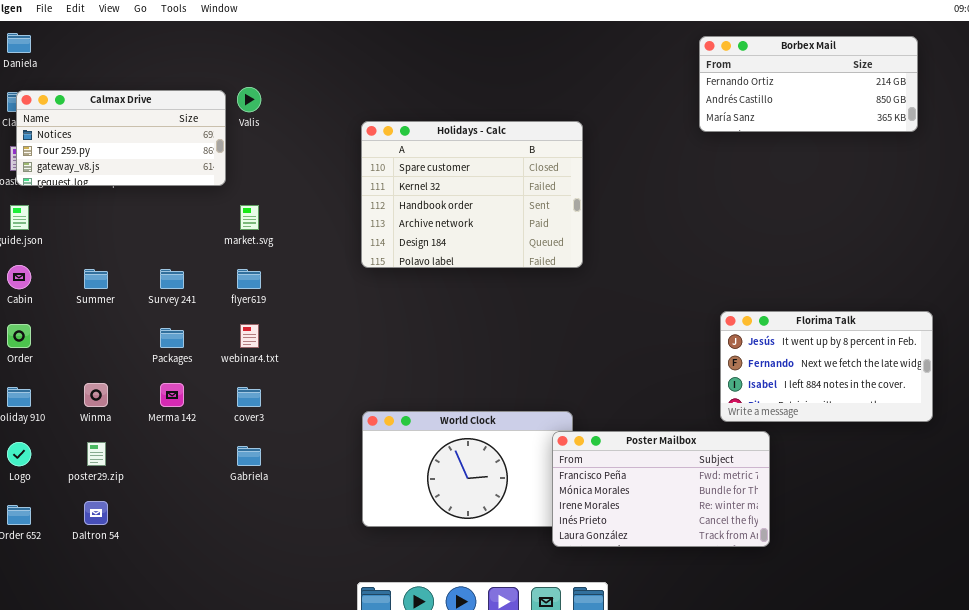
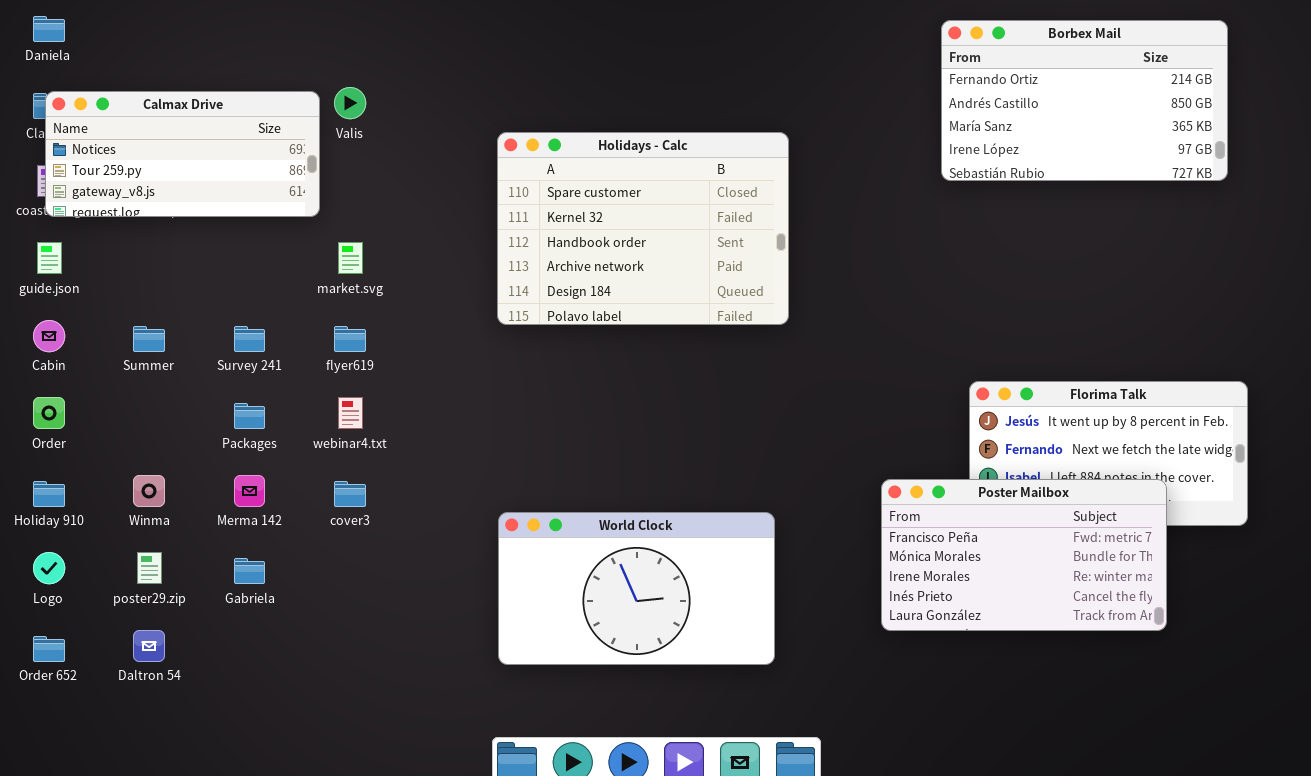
Borbex Mail: [699,36,918,132] -> [941,20,1228,181], resized
Poster Mailbox: [552,431,770,547] -> [881,479,1167,631], moved
Gabriela: [237,446,261,466] -> [234,558,265,584], moved

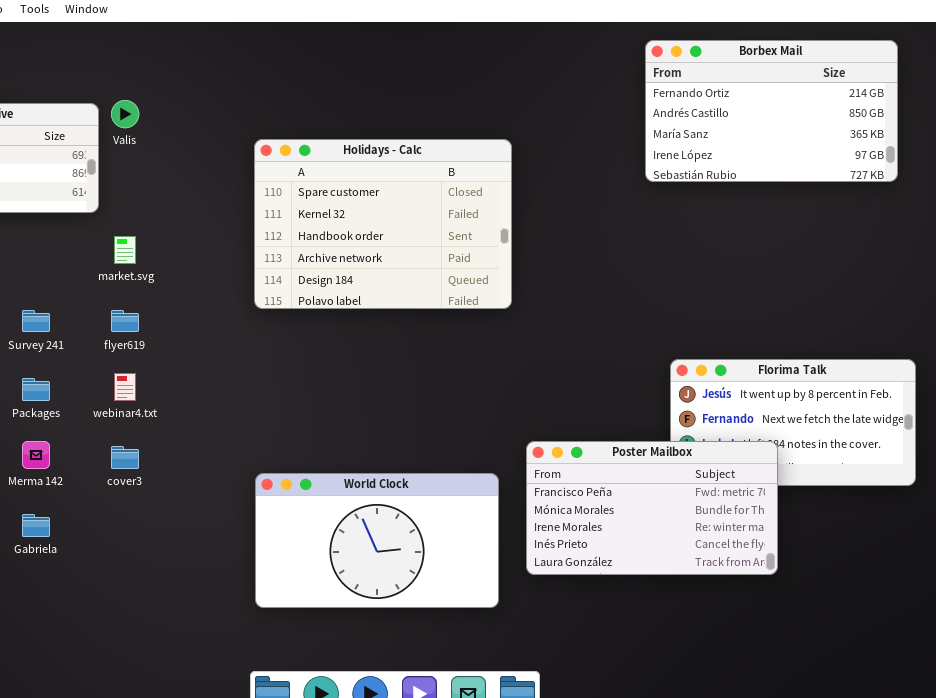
Poster Mailbox: [881,479,1167,631] -> [526,441,778,575], moved

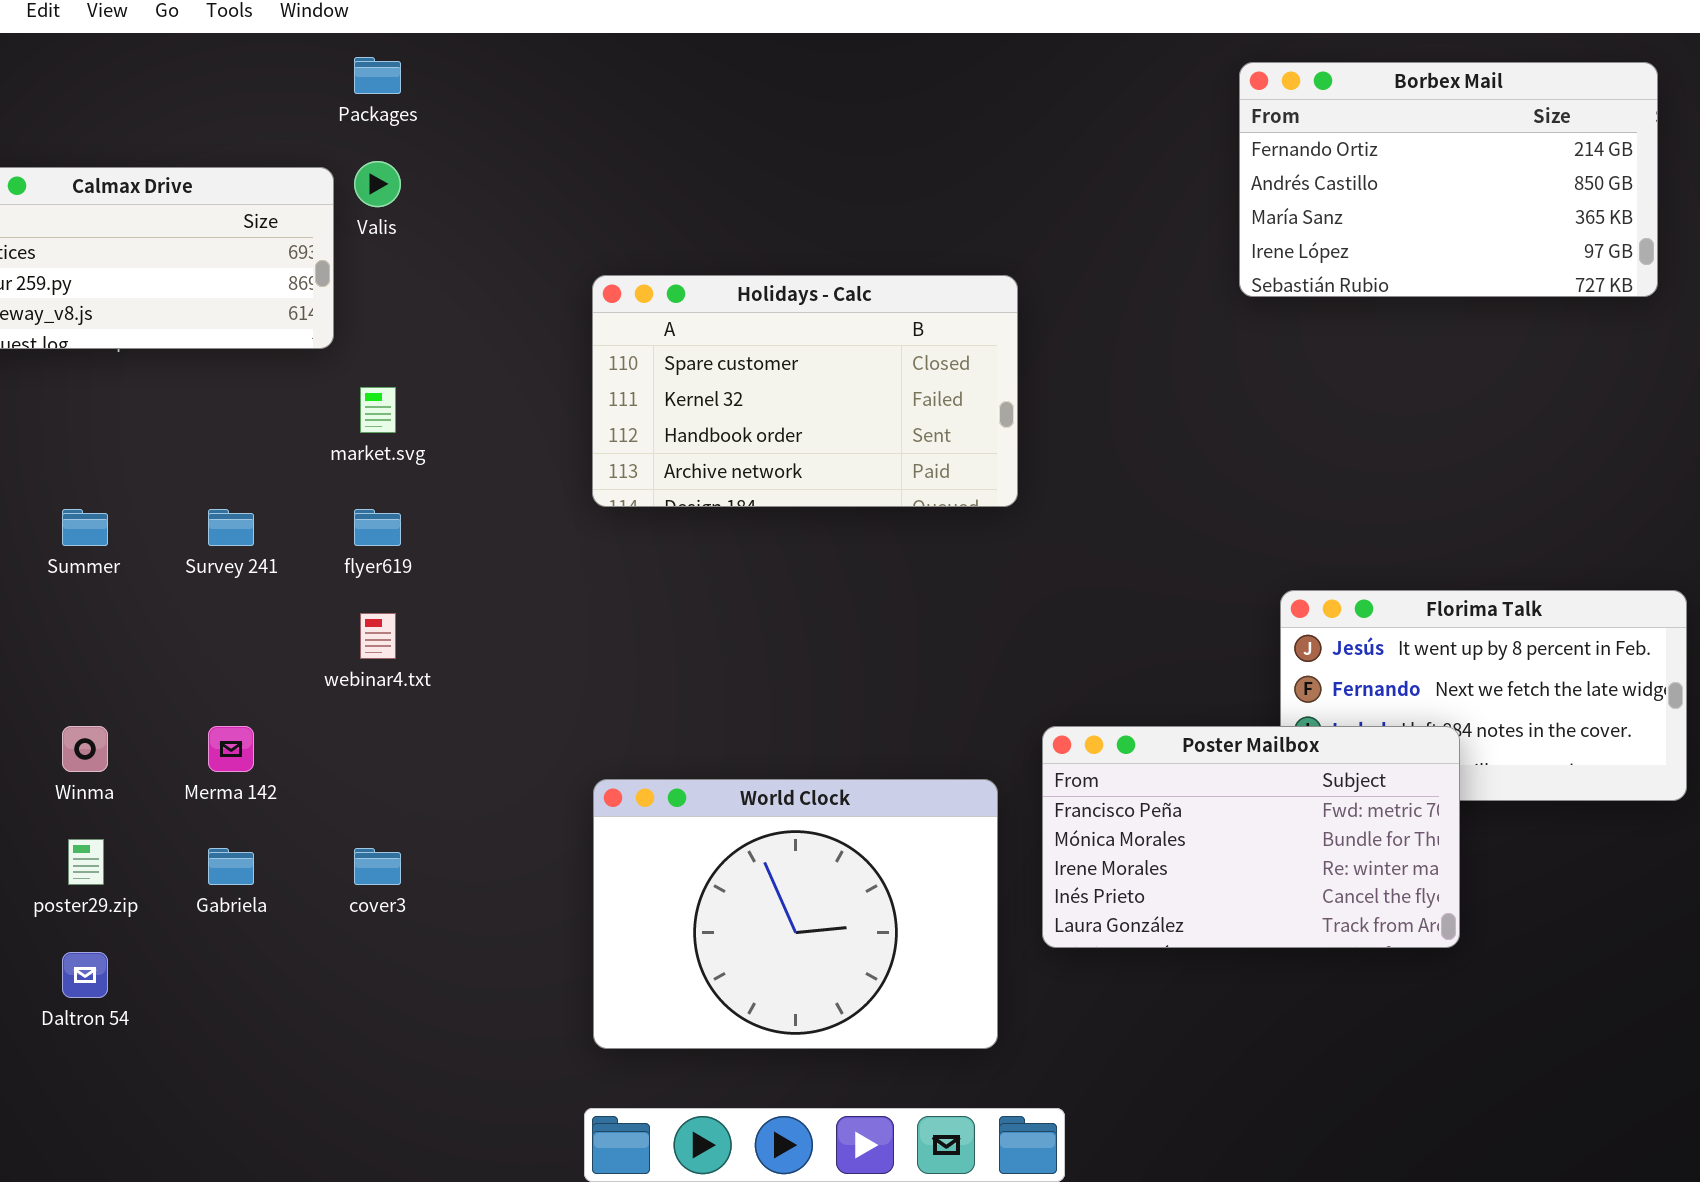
Holidays - Calc: [254,139,512,309] -> [592,275,1018,507], resized
Packages: [22,378,50,401] -> [354,57,401,94], moved
cover3: [111,446,139,469] -> [354,848,401,885], moved
World Clock: [255,473,499,608] -> [593,779,998,1049], resized

